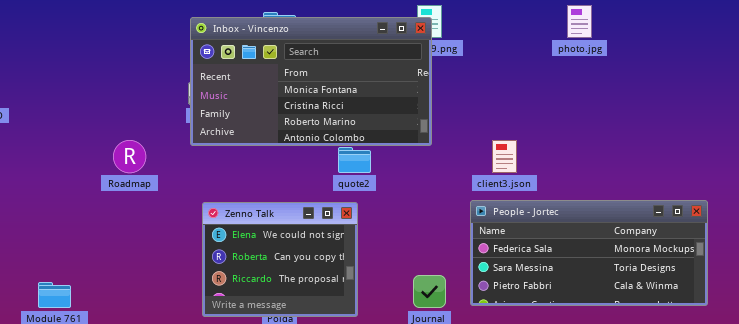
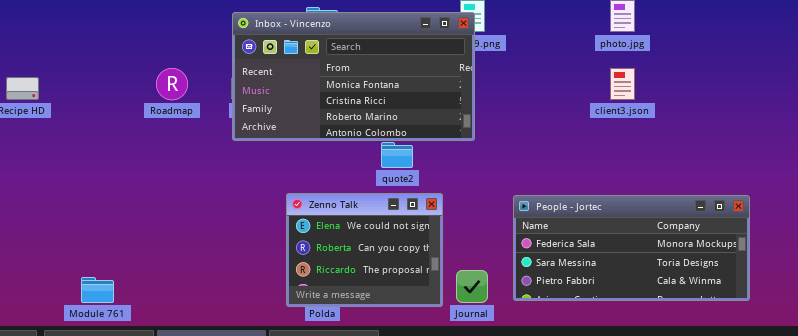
Roadmap: [113,140,146,173] -> [156,68,188,100], moved
client3.json: [492,140,517,173] -> [610,68,635,100], moved
Zenno Talk: [202,202,358,317] -> [286,193,443,307], moved

